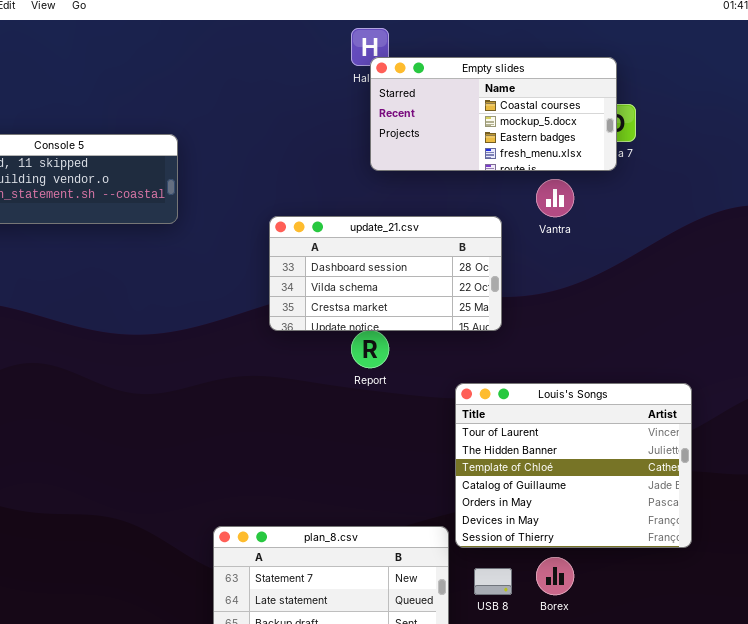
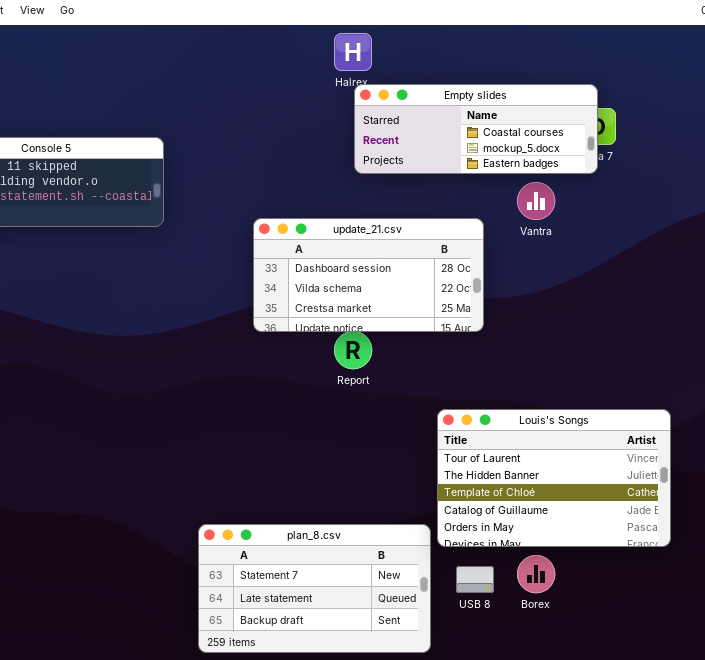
Empty slides: [370,57,617,171] -> [354,84,598,174], resized
Louis's Songs: [455,383,692,548] -> [437,409,671,547], resized

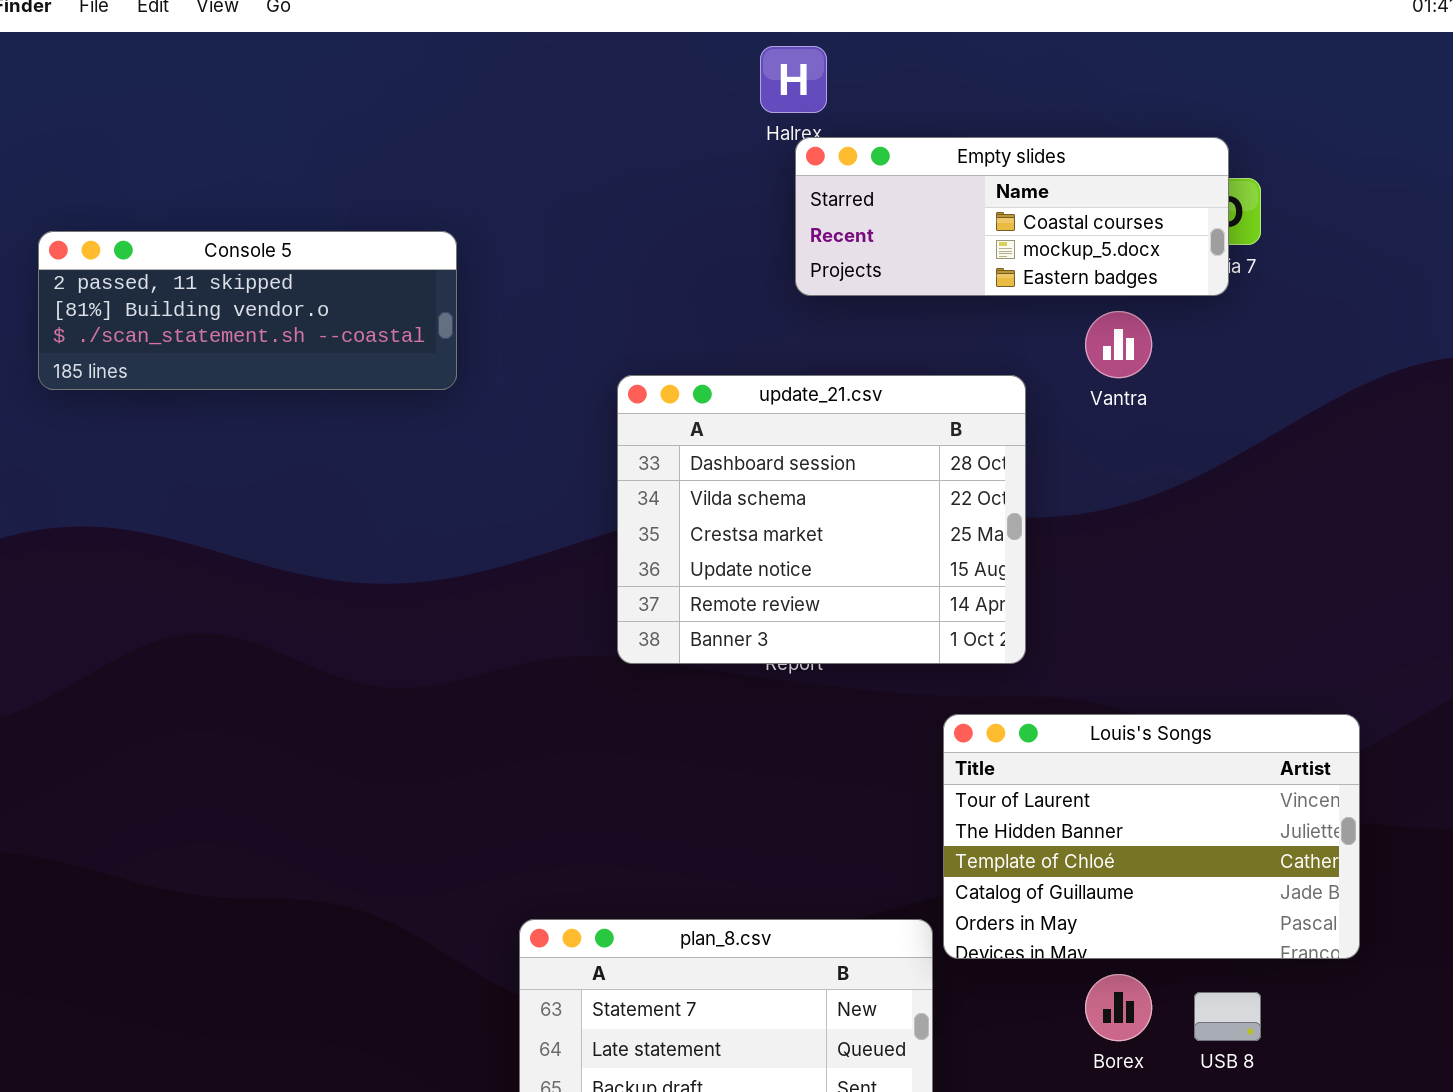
update_21.csv: [253,218,484,332] -> [617,375,1026,664], resized
USB 8: [456,566,494,593] -> [1194,992,1261,1041], moved

